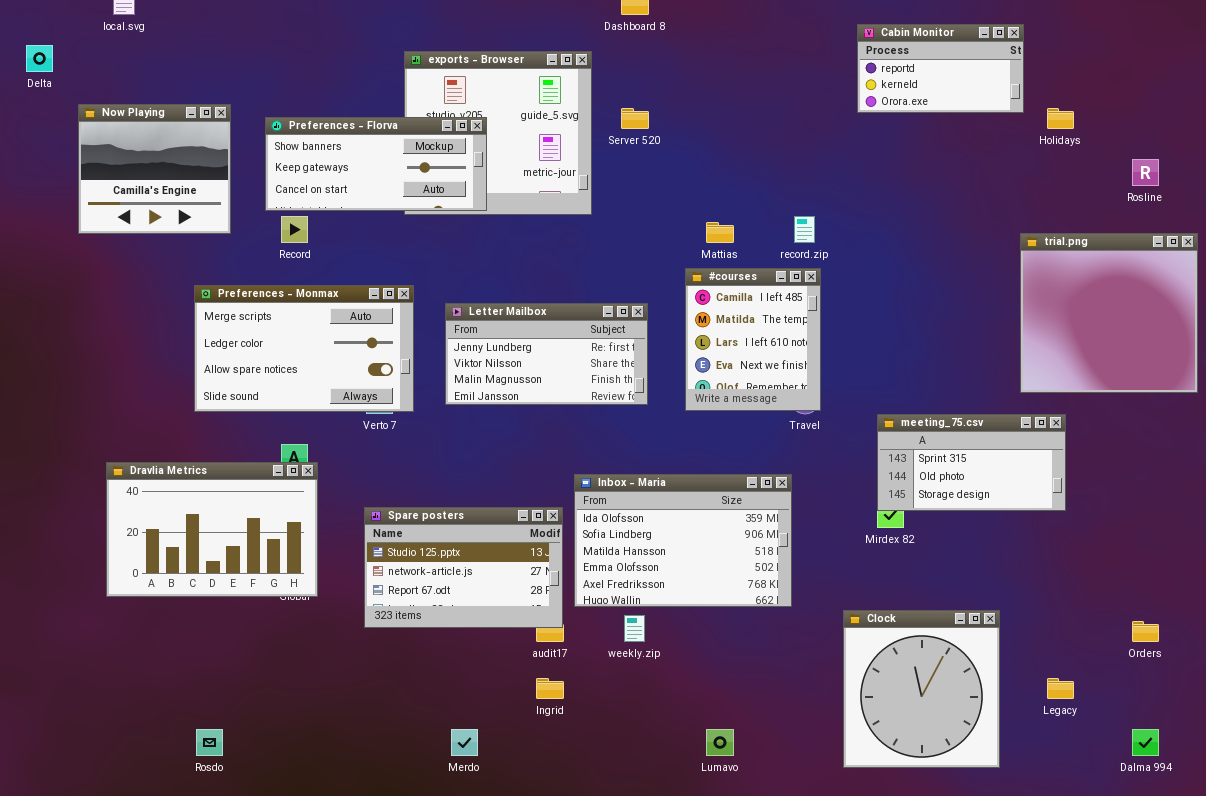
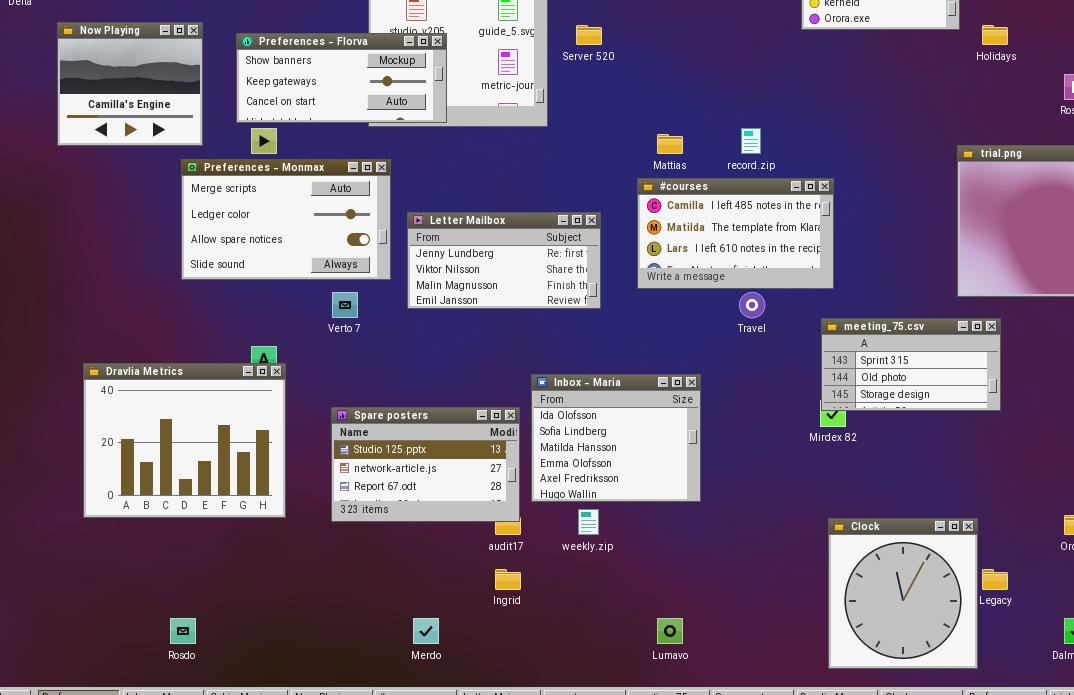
#courses: [685,268,821,411] -> [637,178,834,289], resized
Preferences - Monmax: [194,285,414,412] -> [181,159,391,280], moved
Dravlia Metrics: [106,462,318,597] -> [83,363,286,518], resized
Inbox - Maria: [574,474,792,607] -> [531,374,701,502], resized
Clock: [843,610,1000,768] -> [828,518,978,669], moved

